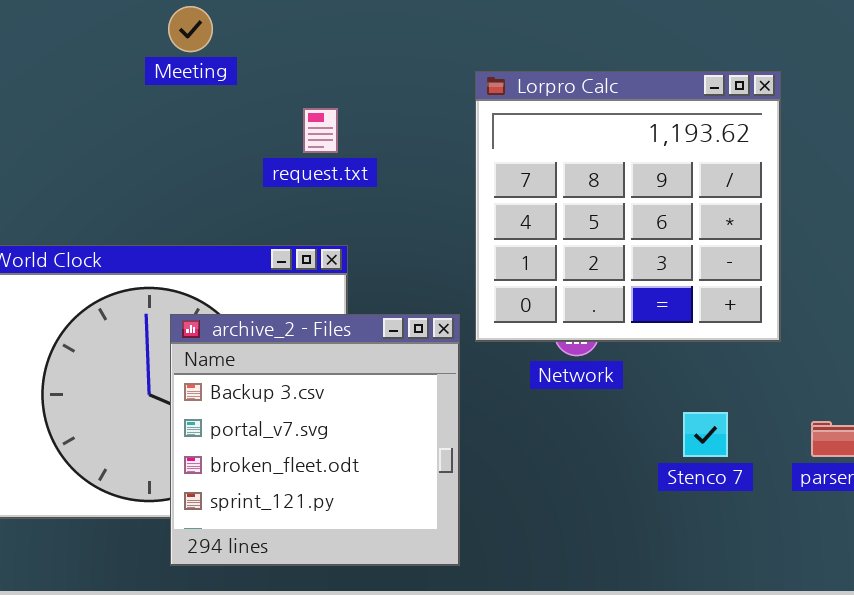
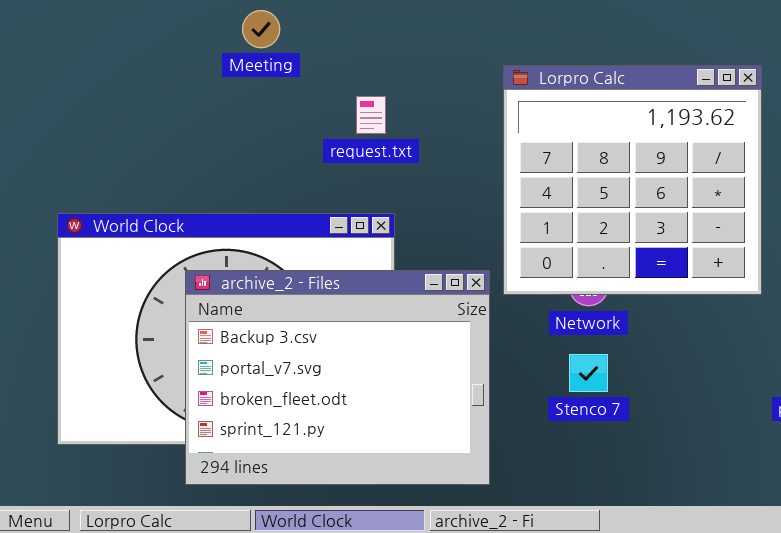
archive_2 - Files: [170,314,460,566] -> [185,270,490,485], resized
Stenco 7: [683,412,728,457] -> [569,354,608,392], moved

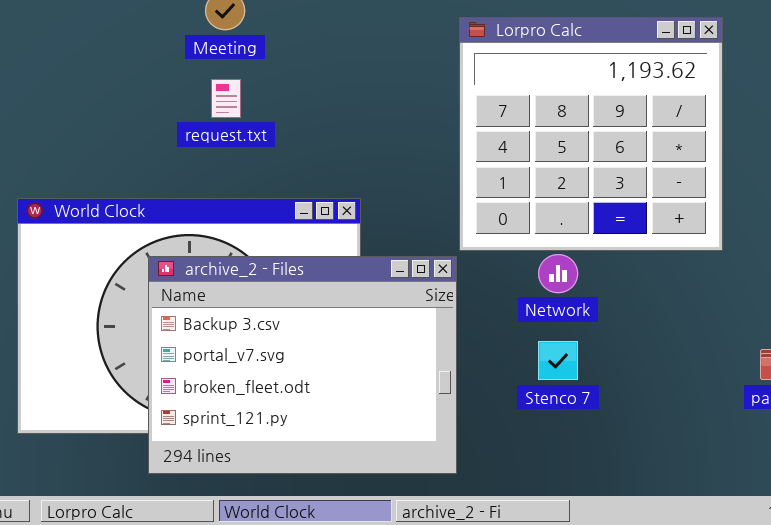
Lorpro Calc: [503,65,762,295] -> [459,17,723,251], moved
request.txt: [356,96,386,134] -> [211,79,241,118], moved

